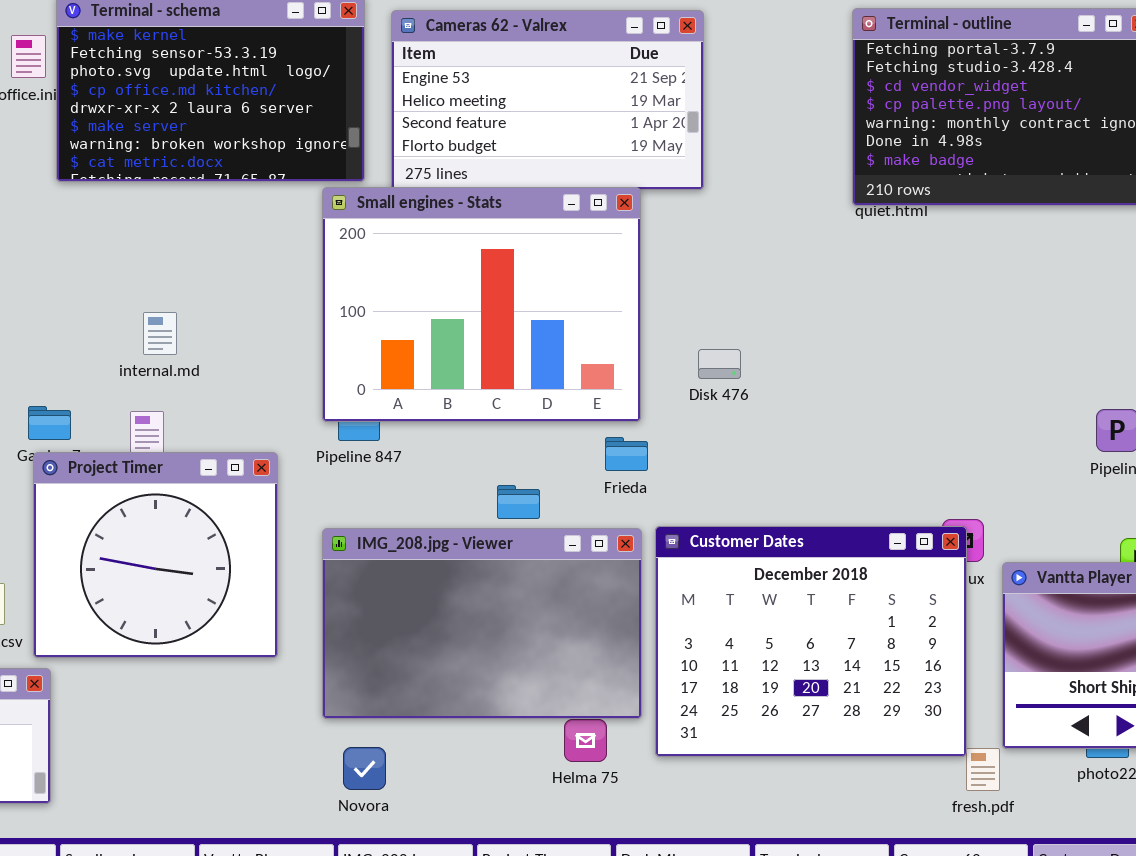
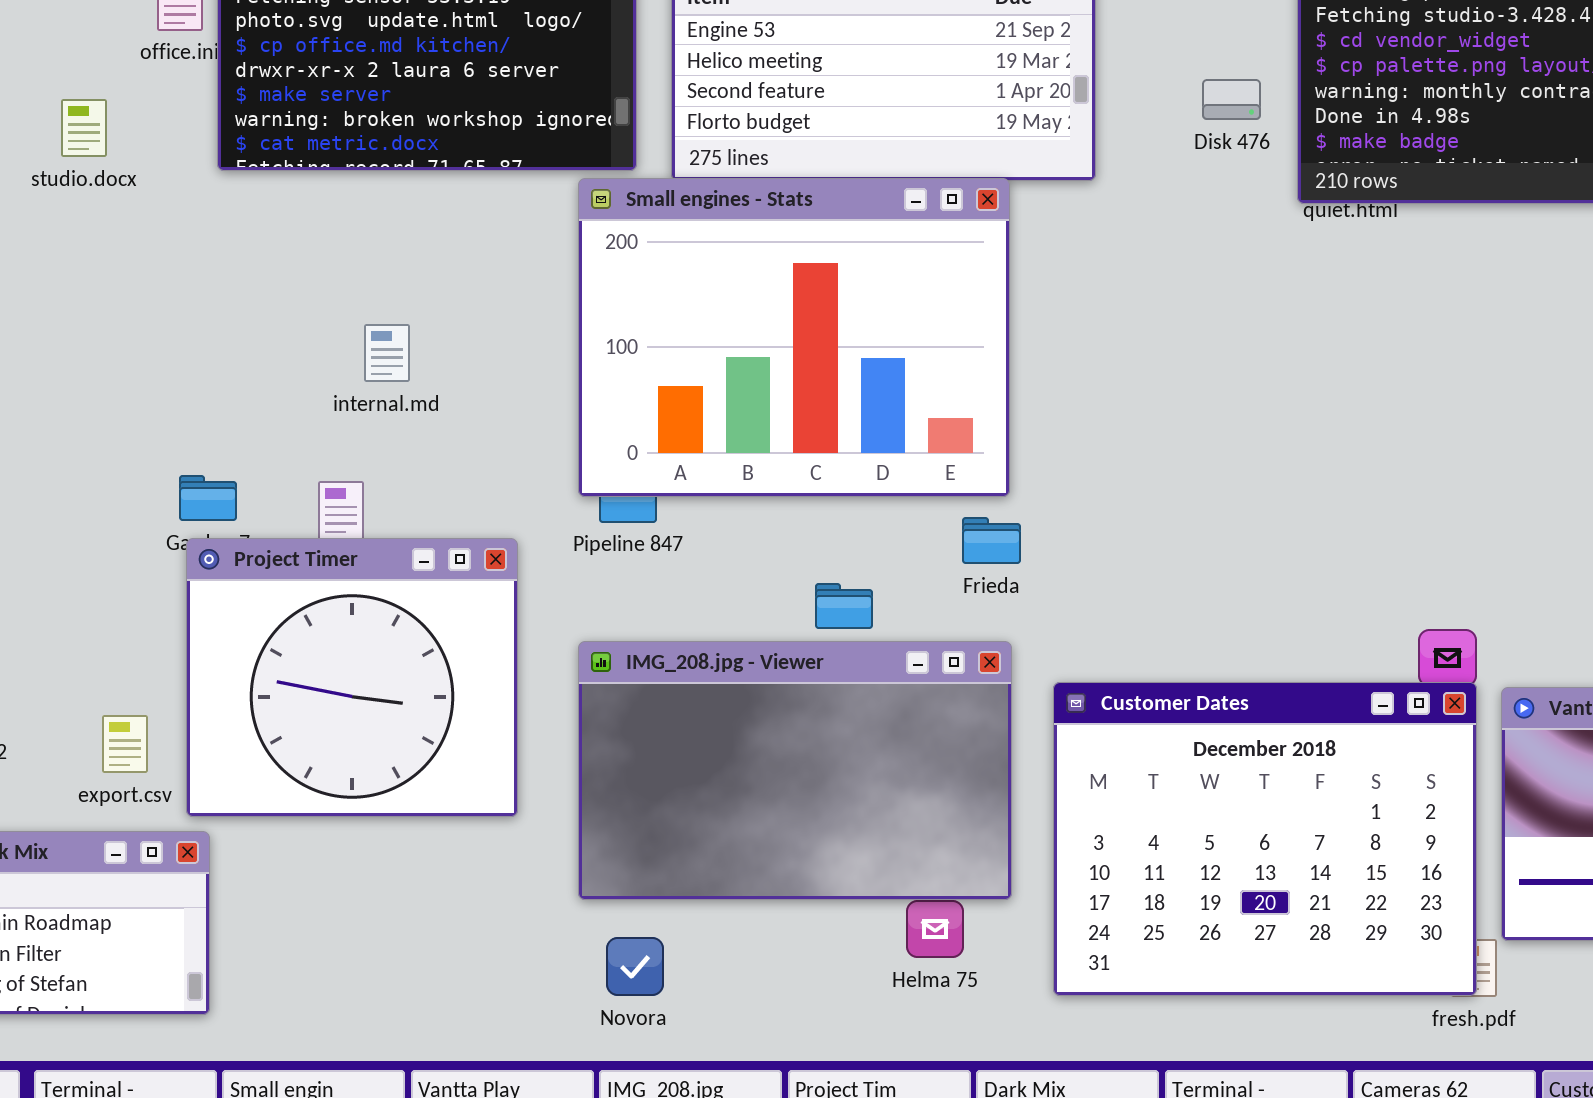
internal.md: [143,312,177,355] -> [364,324,410,382], moved
Disk 476: [698,349,741,379] -> [1202,79,1261,120], moved
Customer Dates: [655,526,967,757] -> [1053,682,1477,996], moved

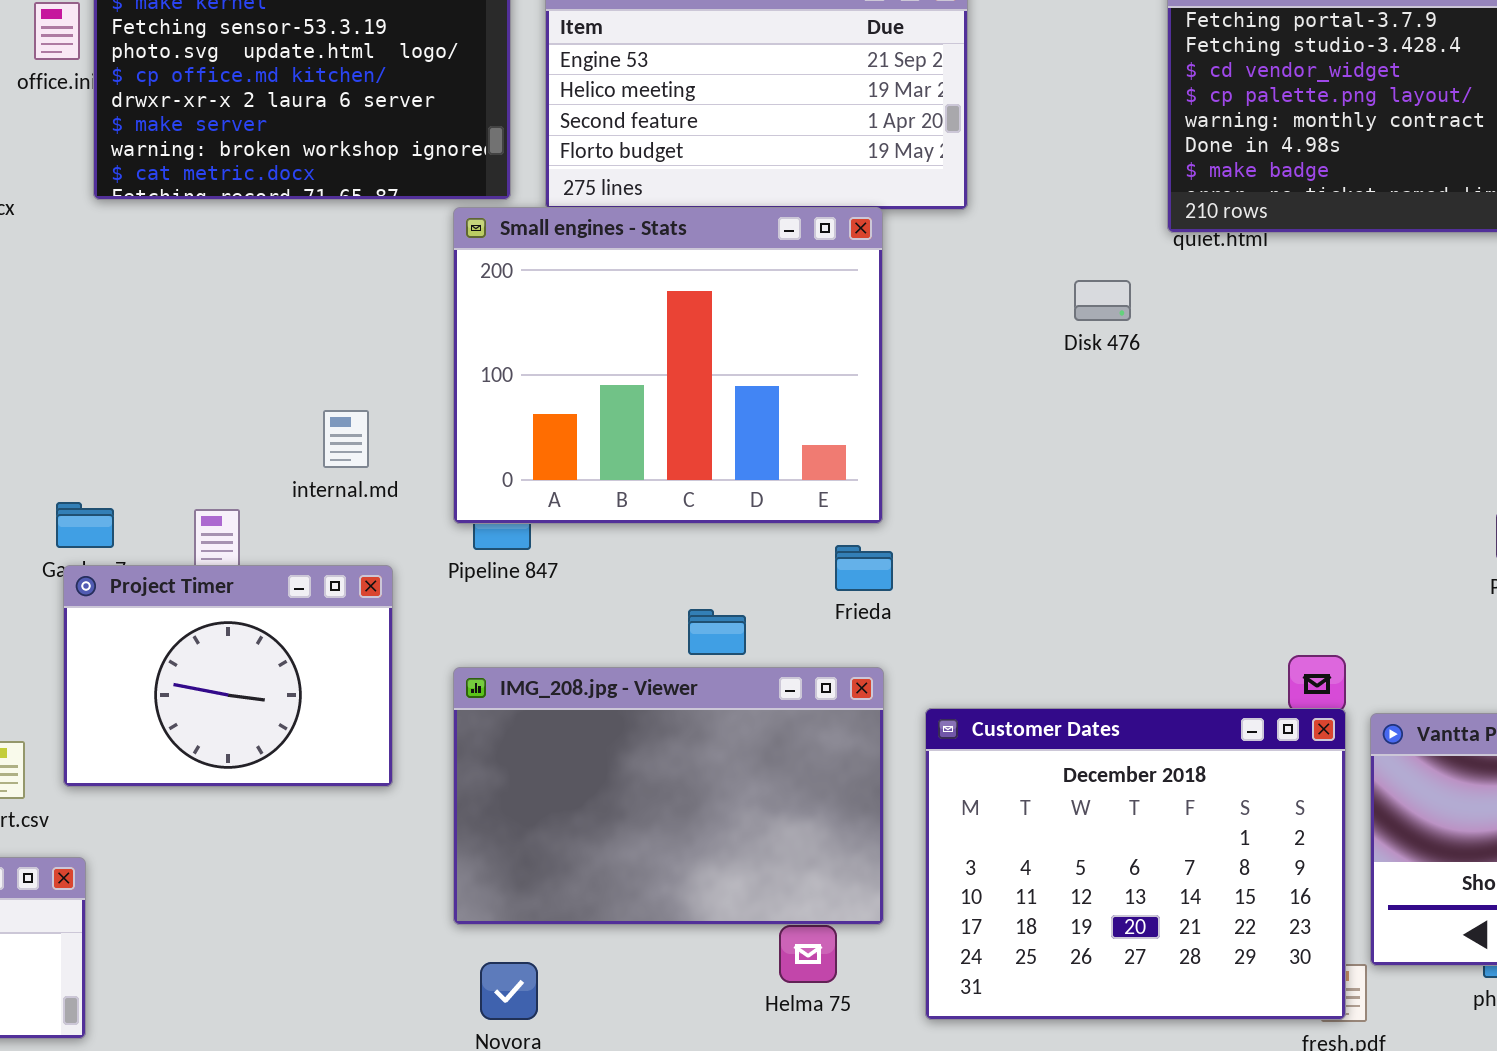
Disk 476: [1202,79,1261,120] -> [1074,280,1131,321], moved
internal.md: [364,324,410,382] -> [323,410,369,468], moved
Project Timer: [186,538,518,817] -> [63,565,393,787], resized

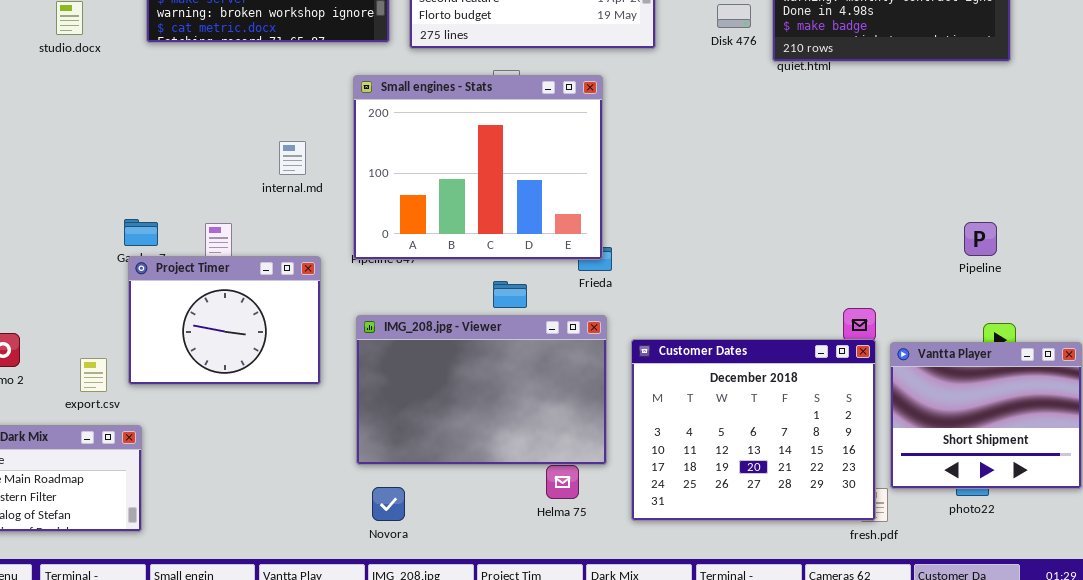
Small engines - Stats: [453,207,883,524] -> [353,75,603,260], moved
Disk 476: [1074,280,1131,321] -> [717,4,751,28], moved
internal.md: [323,410,369,468] -> [279,141,306,175], moved

